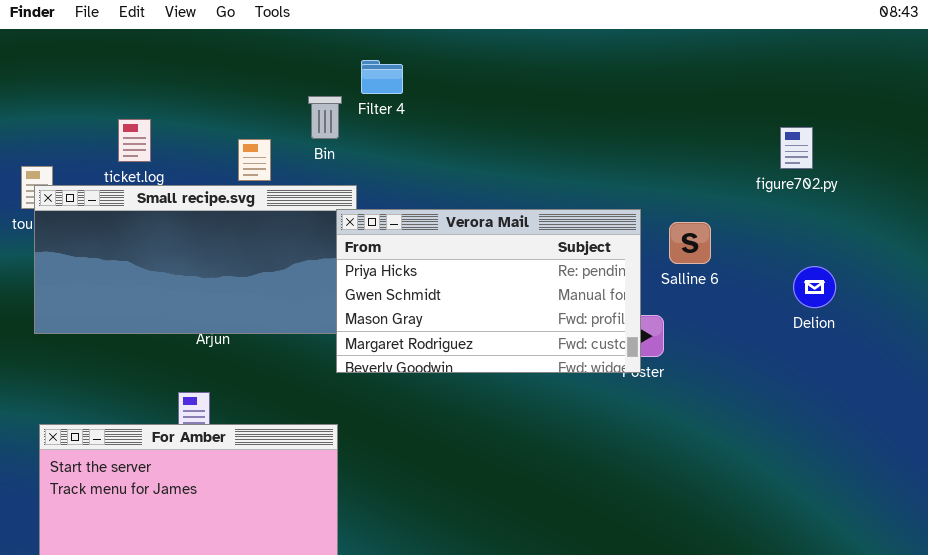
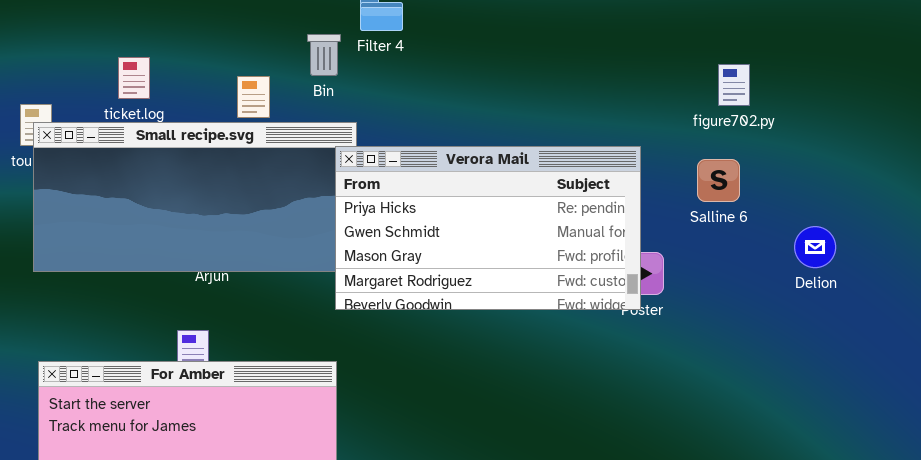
figure702.py: [780,127,813,169] -> [718,64,750,106], moved
Salline 6: [669,222,711,264] -> [697,159,740,202], moved
Delion: [793,266,836,308] -> [794,226,836,268], moved

